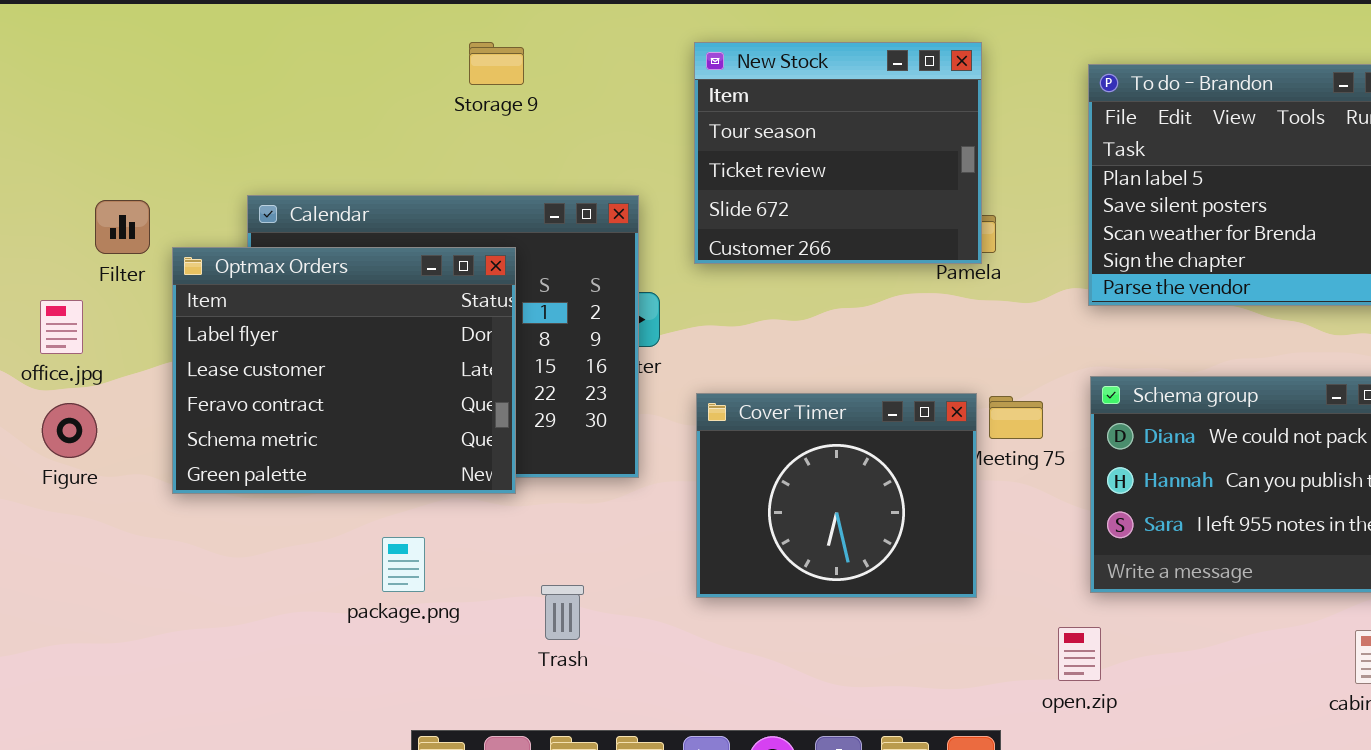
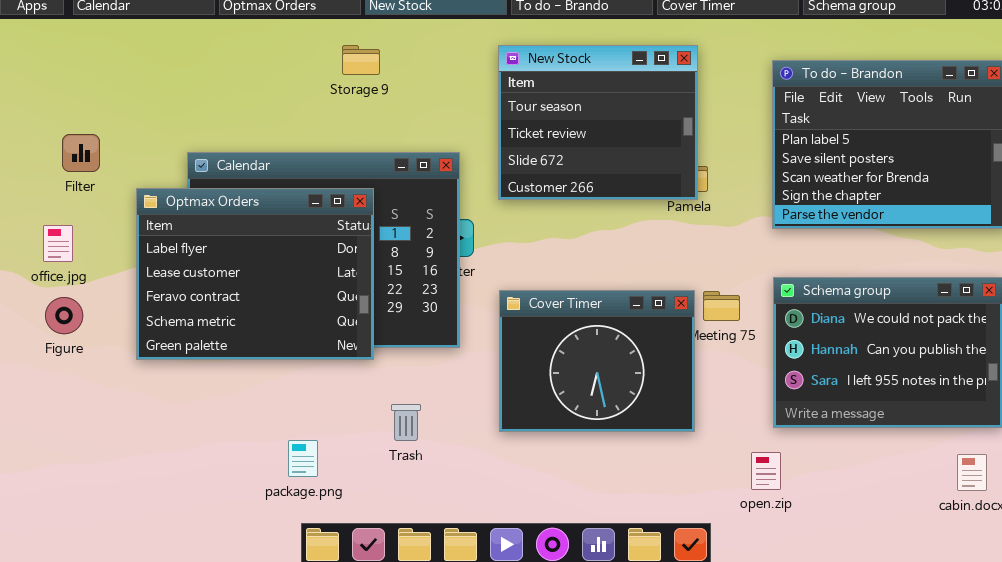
Filter: [95,200,150,254] -> [62,134,100,172], moved
package.png: [382,537,425,592] -> [288,440,318,477], moved
Trash: [541,585,584,640] -> [391,404,421,441], moved

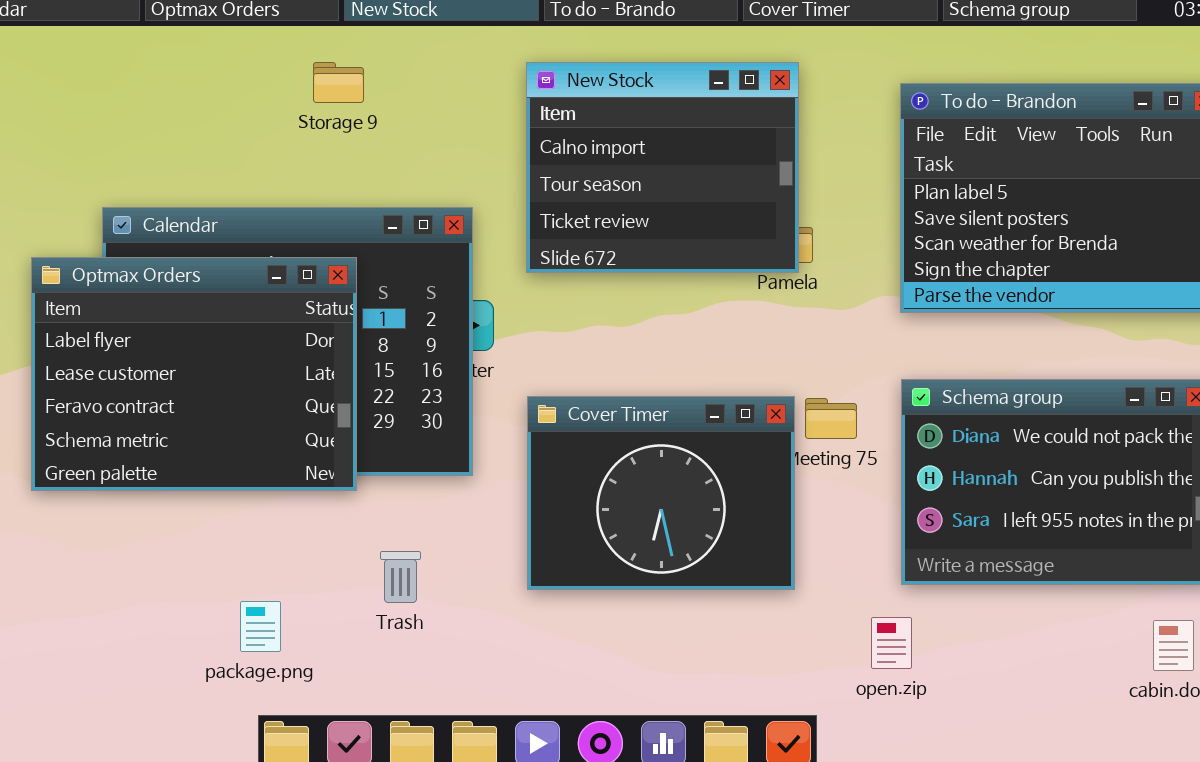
New Stock: [498,45,698,200] -> [526,62,799,273], scrolled up 1 row

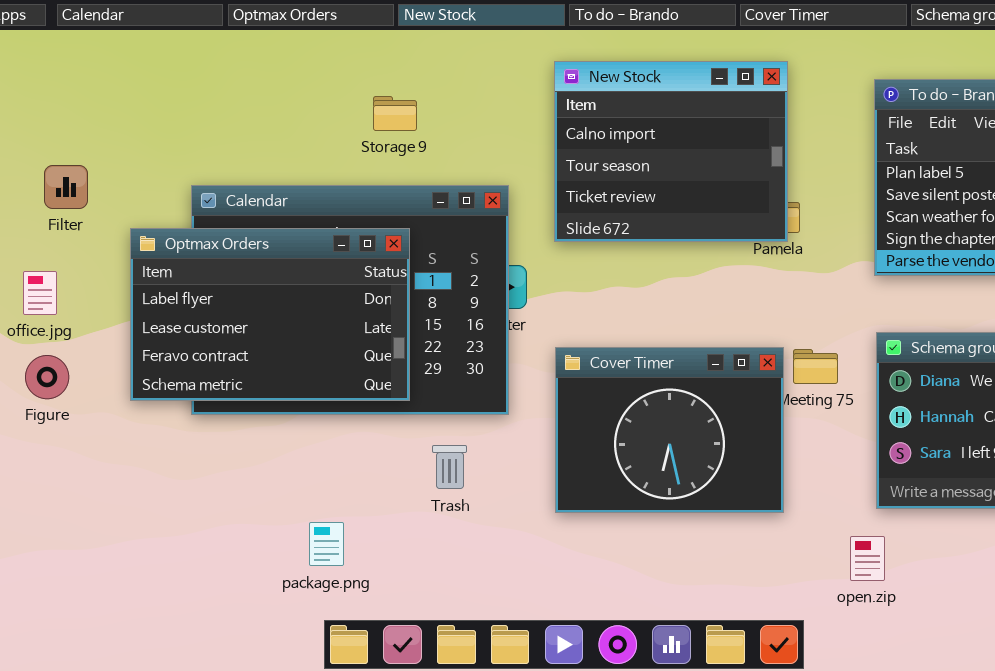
Storage 9: [313,62,364,103] -> [373,96,417,131], moved
Optmax Orders: [31,257,357,491] -> [130,228,410,401], resized
Trash: [380,551,421,603] -> [432,445,467,489], moved

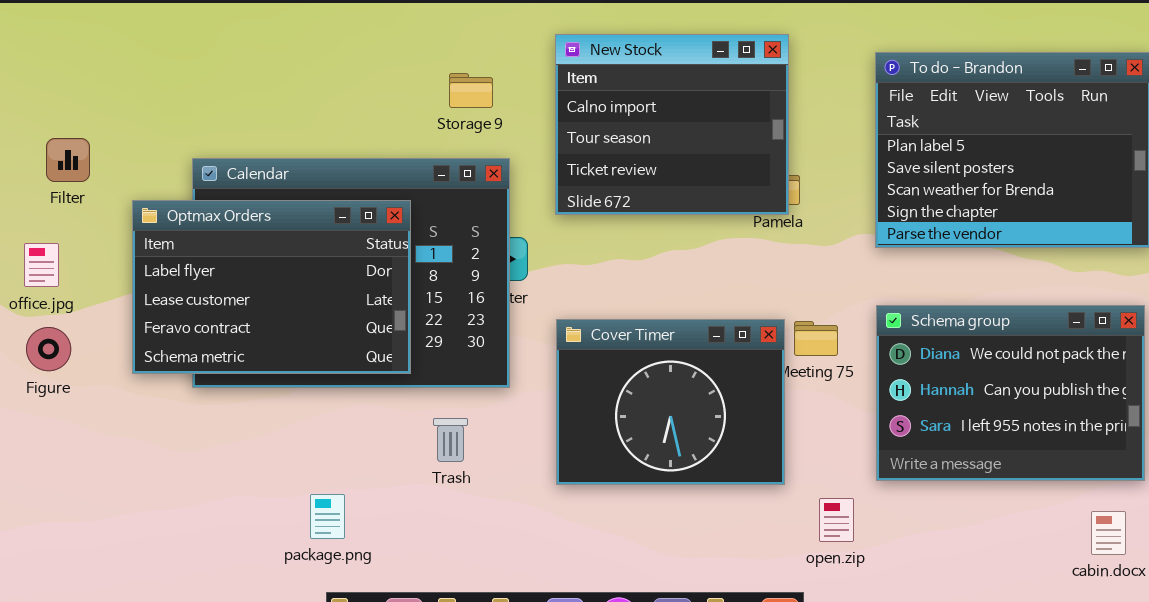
Storage 9: [373,96,417,131] -> [449,73,493,108], moved
open.zip: [850,536,885,581] -> [819,498,854,542], moved

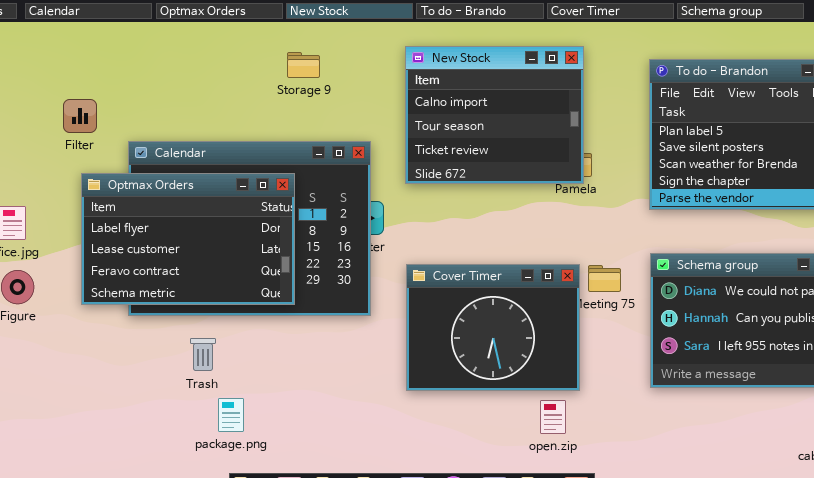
Storage 9: [449,73,493,108] -> [287,52,320,78], moved
Filter: [46,138,90,182] -> [63,99,97,133], moved
Trash: [433,418,468,462] -> [190,338,216,371], moved
open.zip: [819,498,854,542] -> [540,400,566,434], moved

